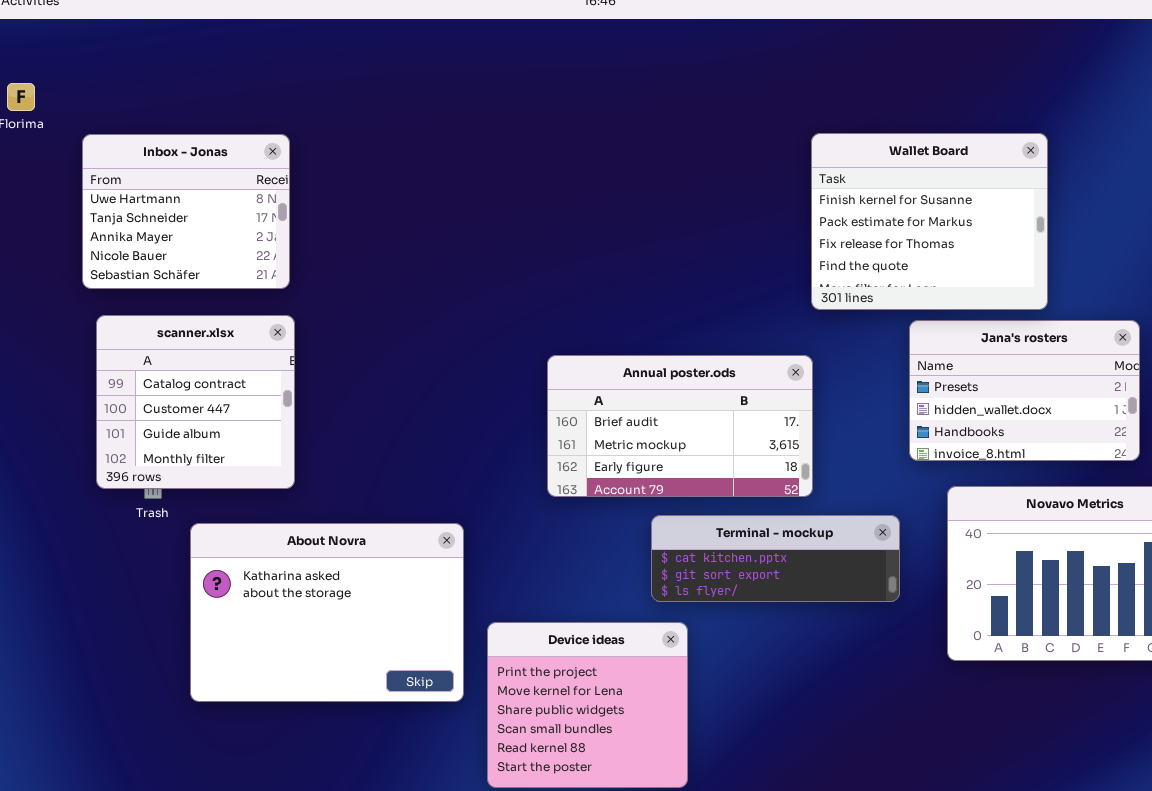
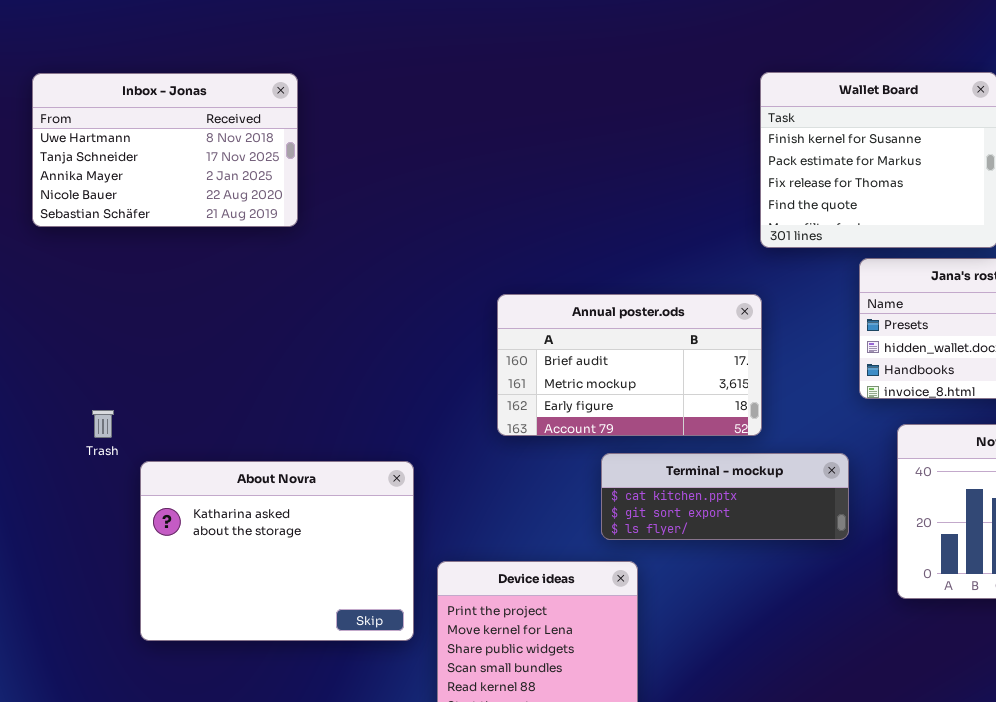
Inbox - Jonas: [82,134,290,289] -> [32,73,298,227], resized
scanner.xlsx: [96,315,295,489] -> none, closed

